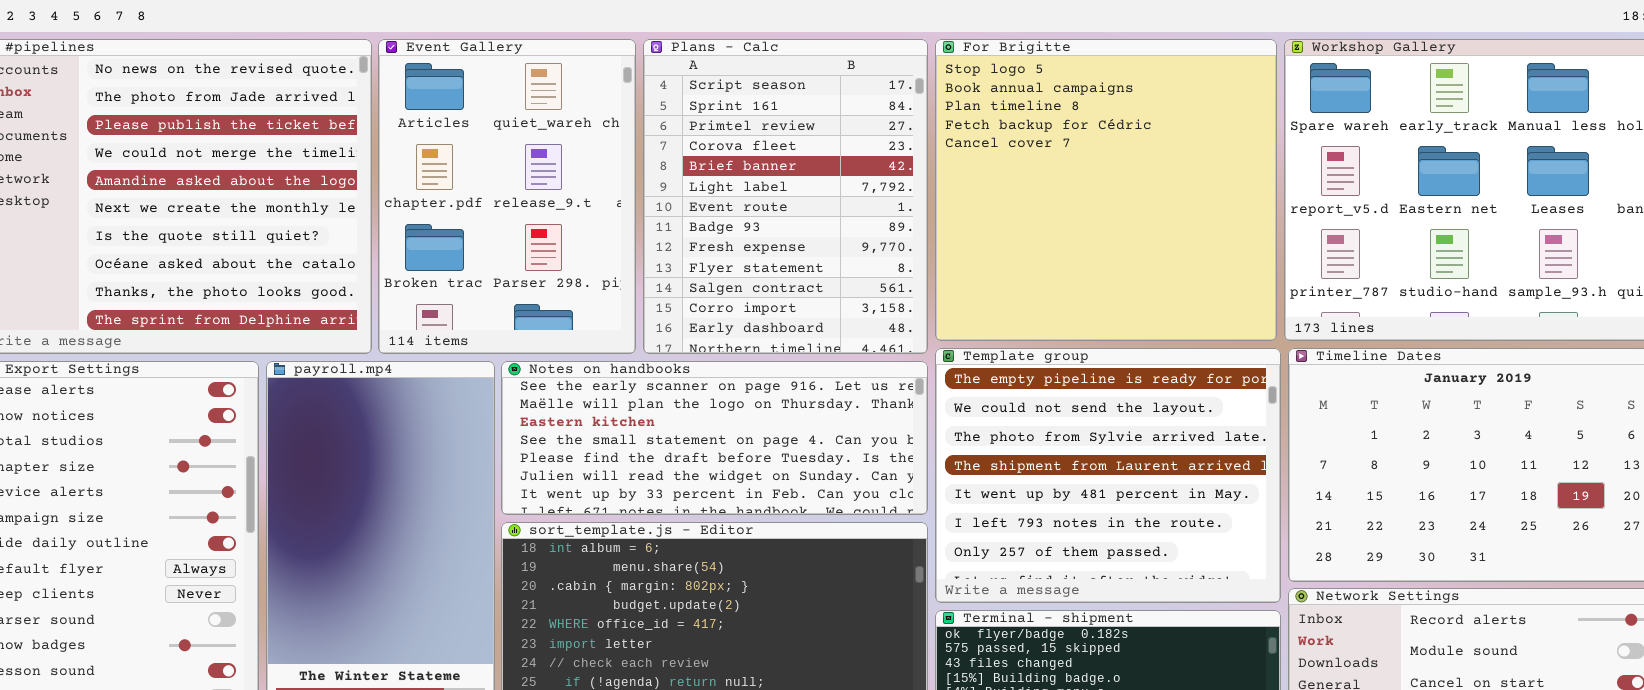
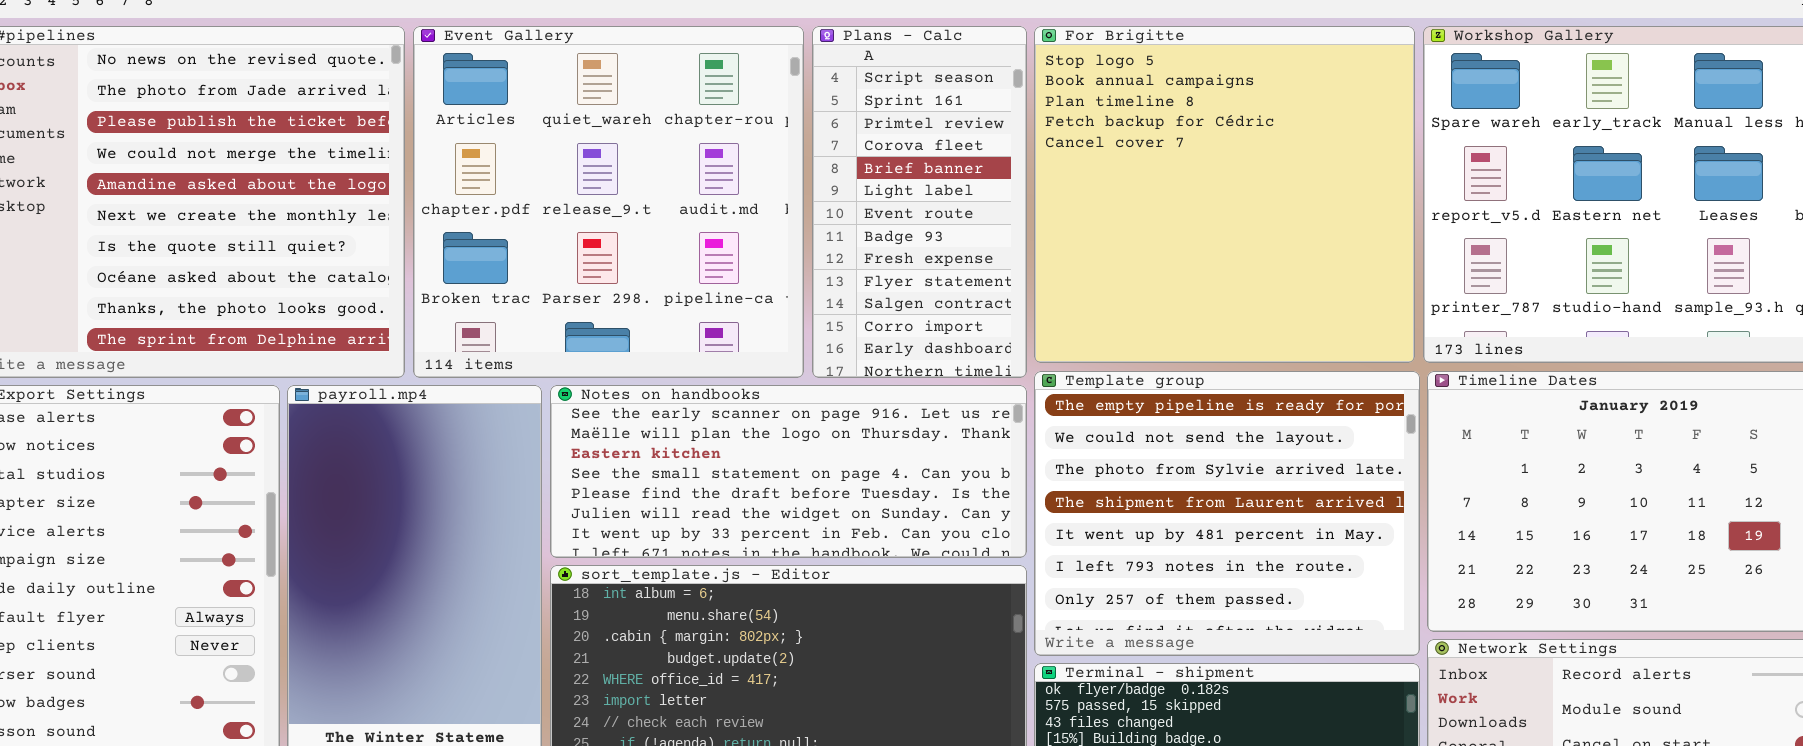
Event Gallery: [378,39,636,354] -> [413,26,804,378], resized
Plans - Calc: [643,39,928,354] -> [812,26,1027,378], resized

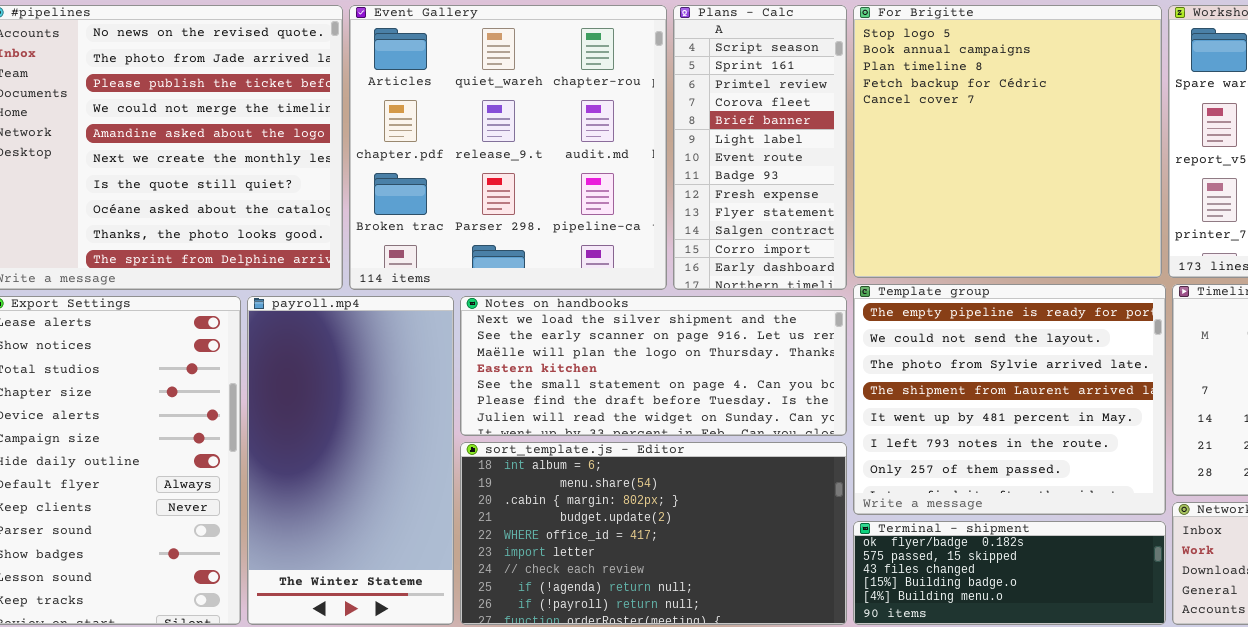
Notes on handbooks: [550,385,1027,558] -> [460,296,847,436], scrolled up 1 row

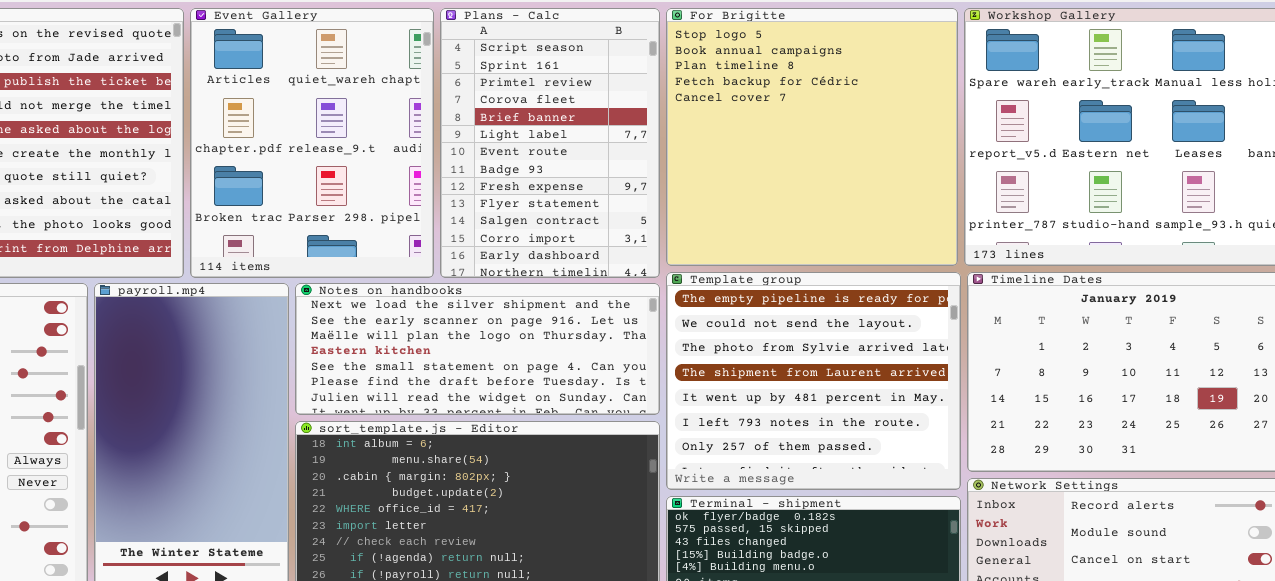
Event Gallery: [349,5,667,290] -> [190,8,434,278], resized
Plans - Calc: [673,5,847,290] -> [440,8,660,278], resized

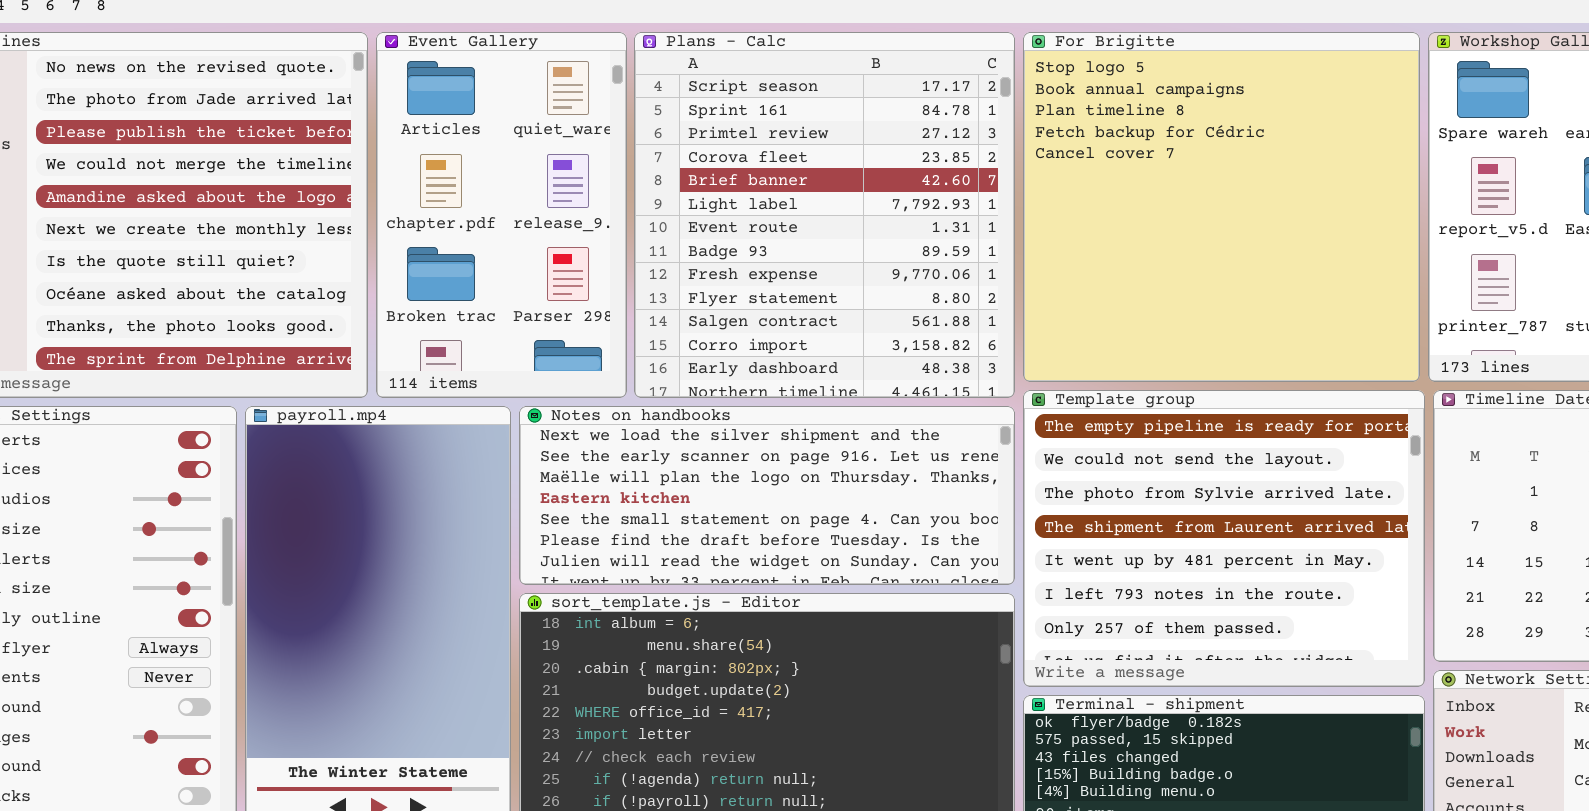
Event Gallery: [190,8,434,278] -> [376,32,627,398], resized
Plans - Calc: [440,8,660,278] -> [634,32,1015,398], resized

